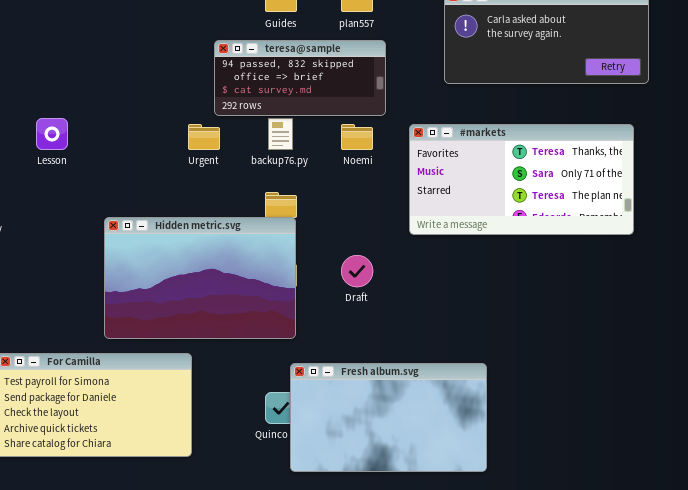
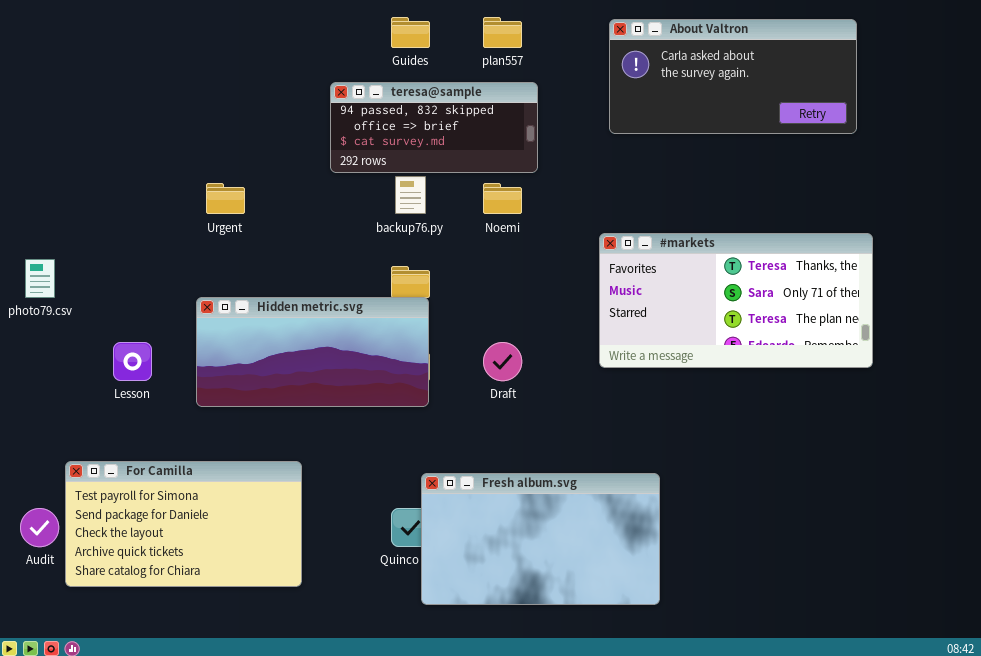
Lesson: [36,118,68,150] -> [113,342,152,381], moved
Urgent: [188,124,220,150] -> [206,183,245,214], moved
#markets: [409,124,634,235] -> [599,233,873,368], moved
Hidden metric.svg: [104,217,296,339] -> [196,297,429,407], resized

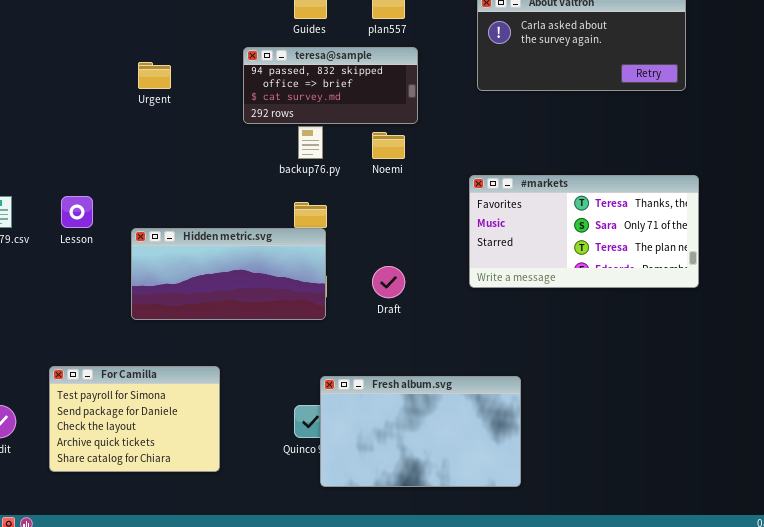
Urgent: [206,183,245,214] -> [138,62,171,89], moved
Lesson: [113,342,152,381] -> [61,196,93,228], moved
For Camilla: [65,461,302,587] -> [49,366,220,472], resized

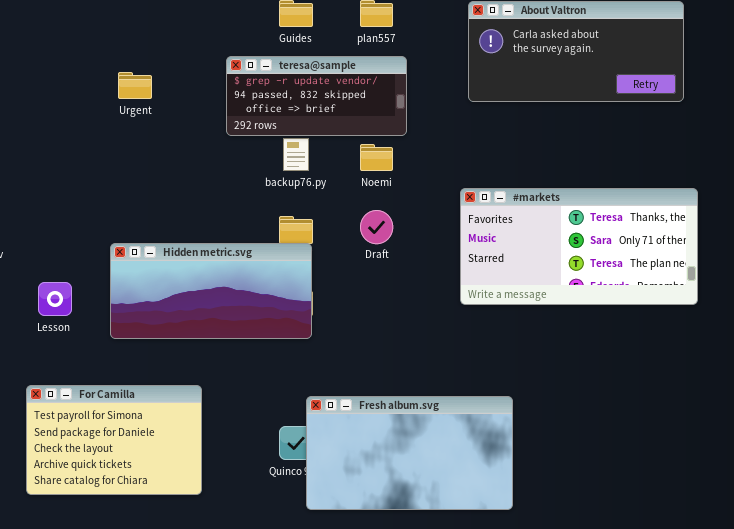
teresa@sample: [243,47,418,124] -> [226,56,407,136], scrolled up 1 row
Lesson: [61,196,93,228] -> [38,282,72,316], moved
Draft: [372,266,405,298] -> [360,210,393,244], moved

